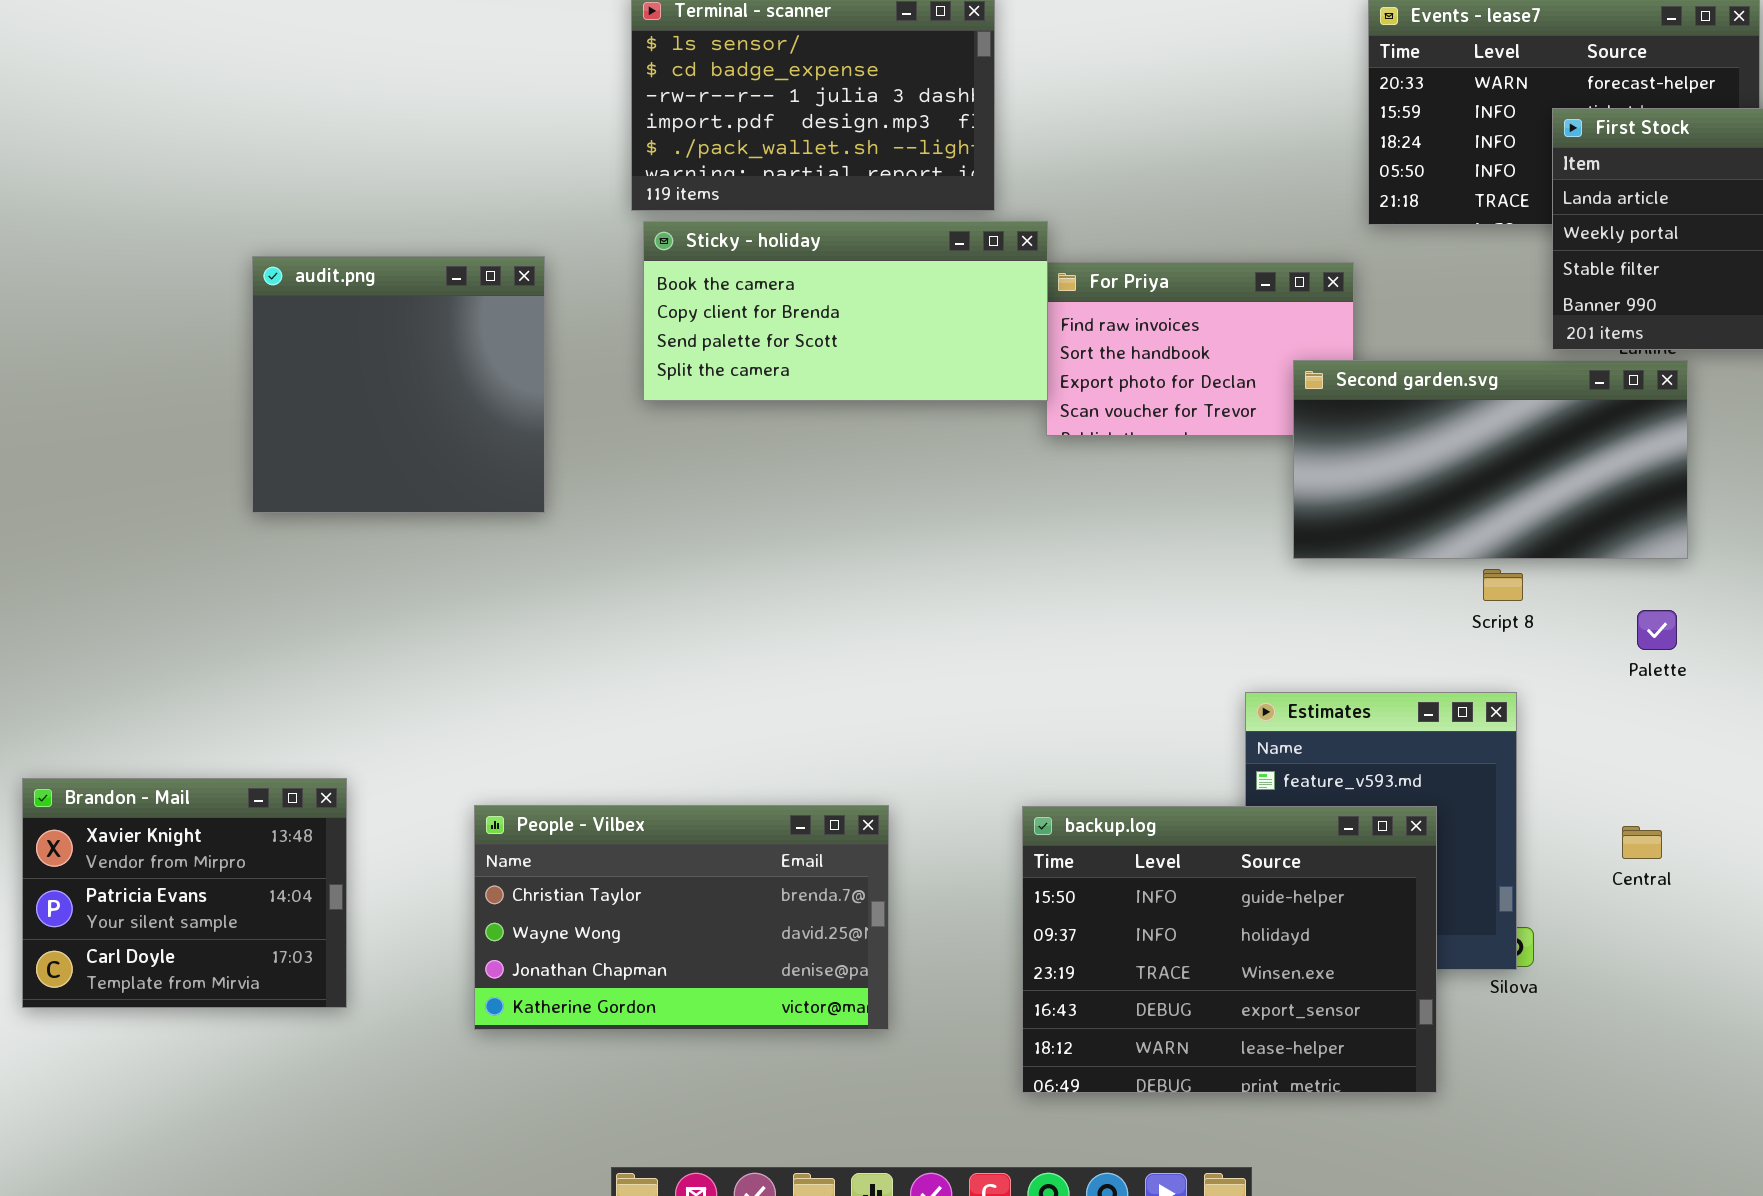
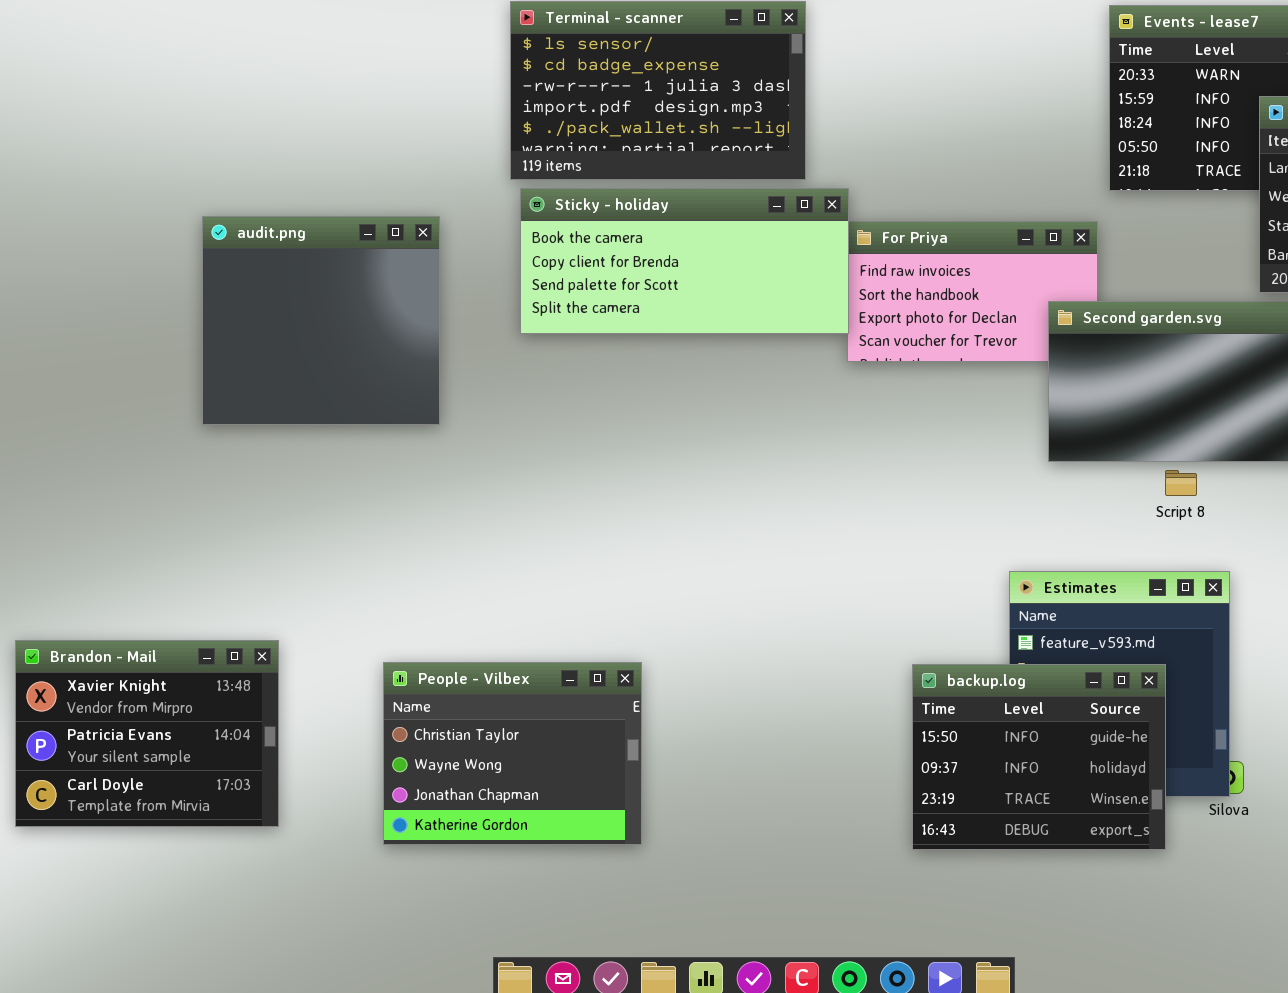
Script 8: [1483,569,1523,601] -> [1165,470,1197,496], moved
People - Vilbex: [474,805,889,1030] -> [383,662,642,845], resized
backup.log: [1022,806,1437,1093] -> [912,664,1166,850], resized

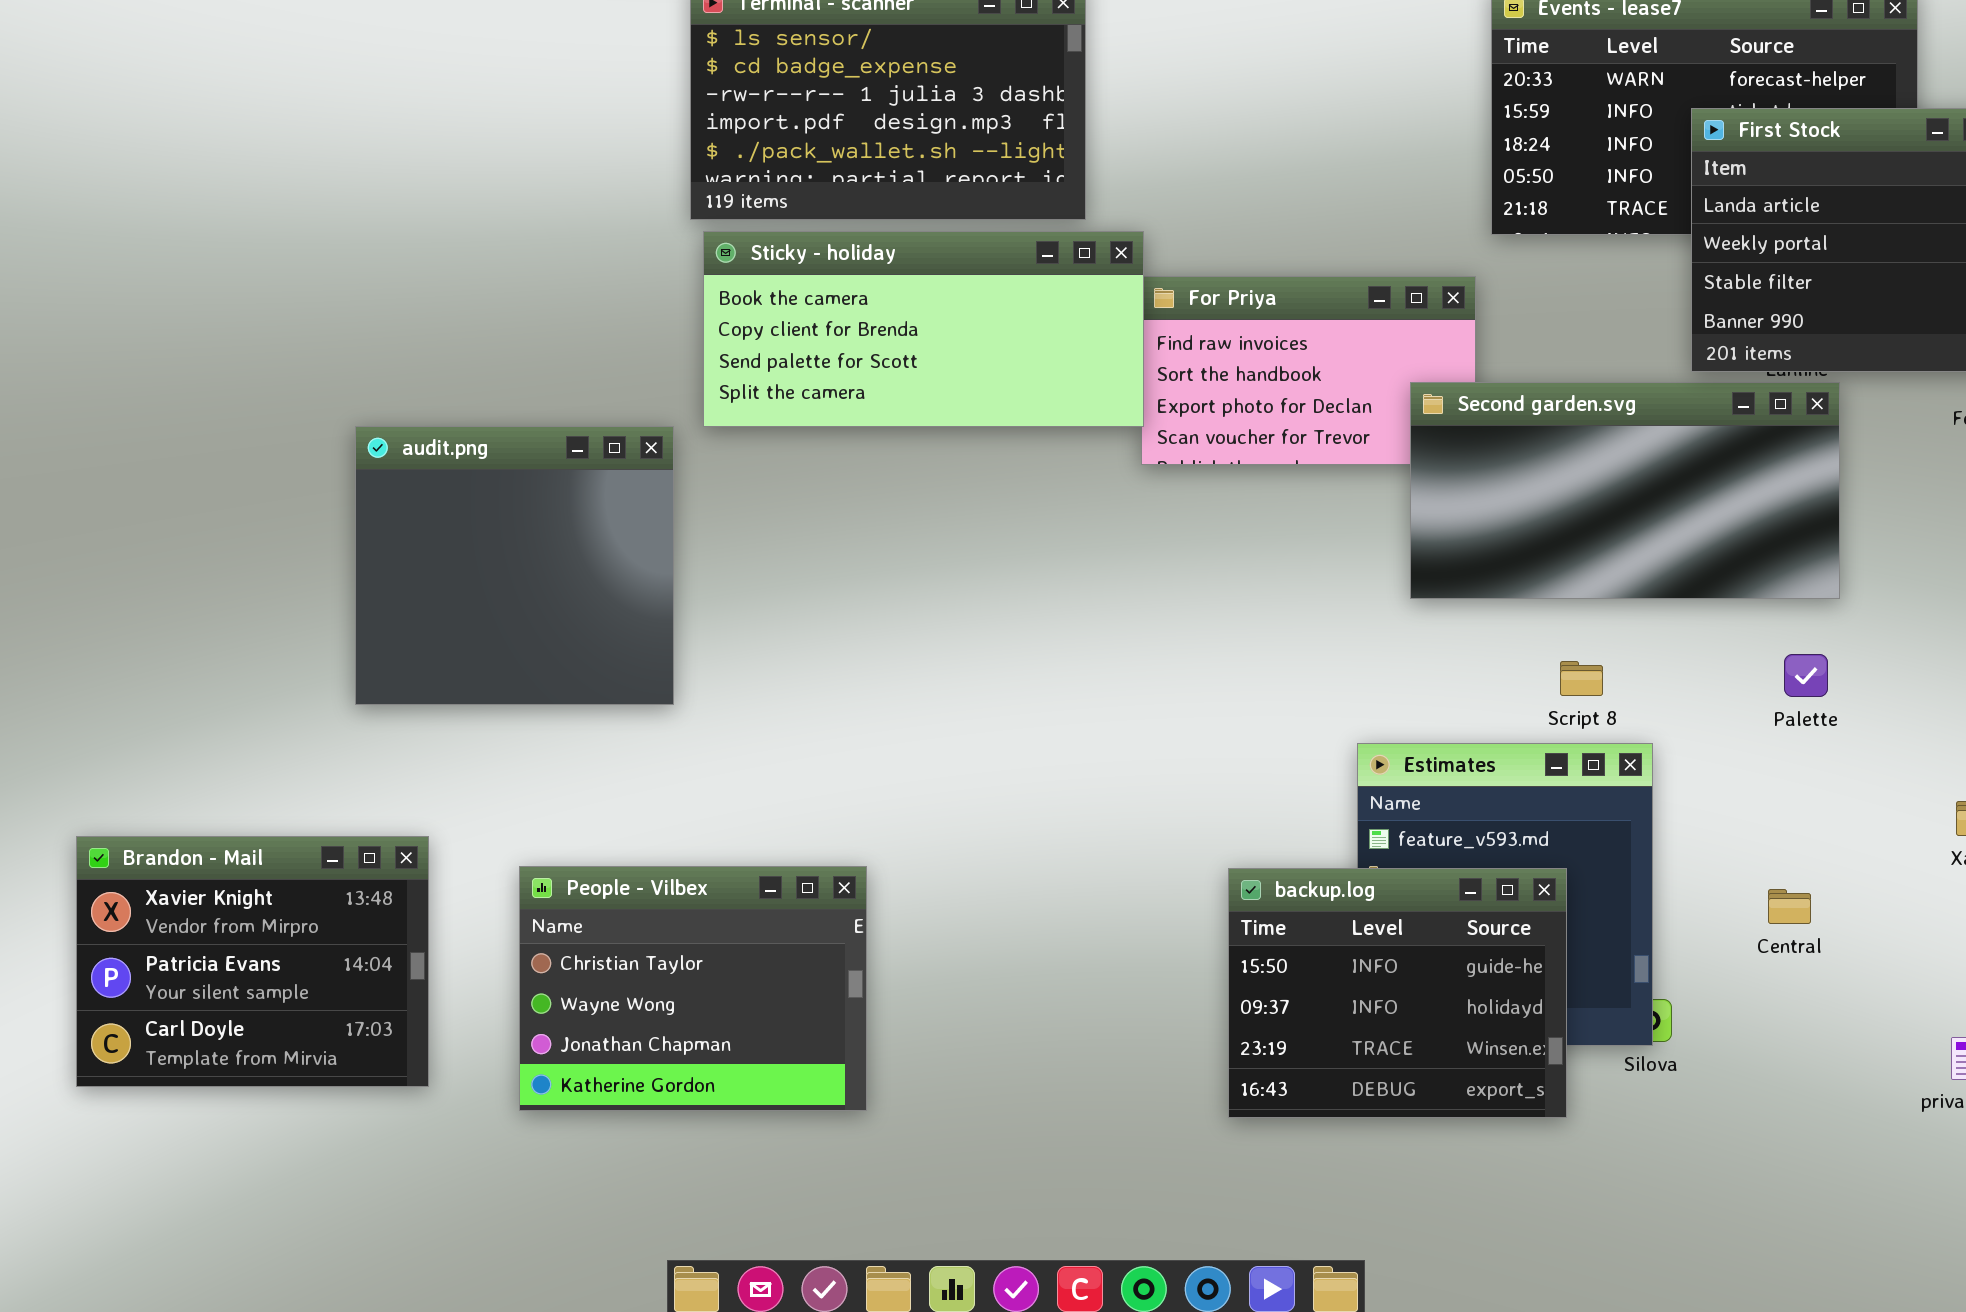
audit.png: [202,216,440,425] -> [355,426,674,705], moved
Script 8: [1165,470,1197,496] -> [1560,661,1603,696], moved
Brandon - Mail: [15,640,279,827] -> [76,836,429,1087], moved

